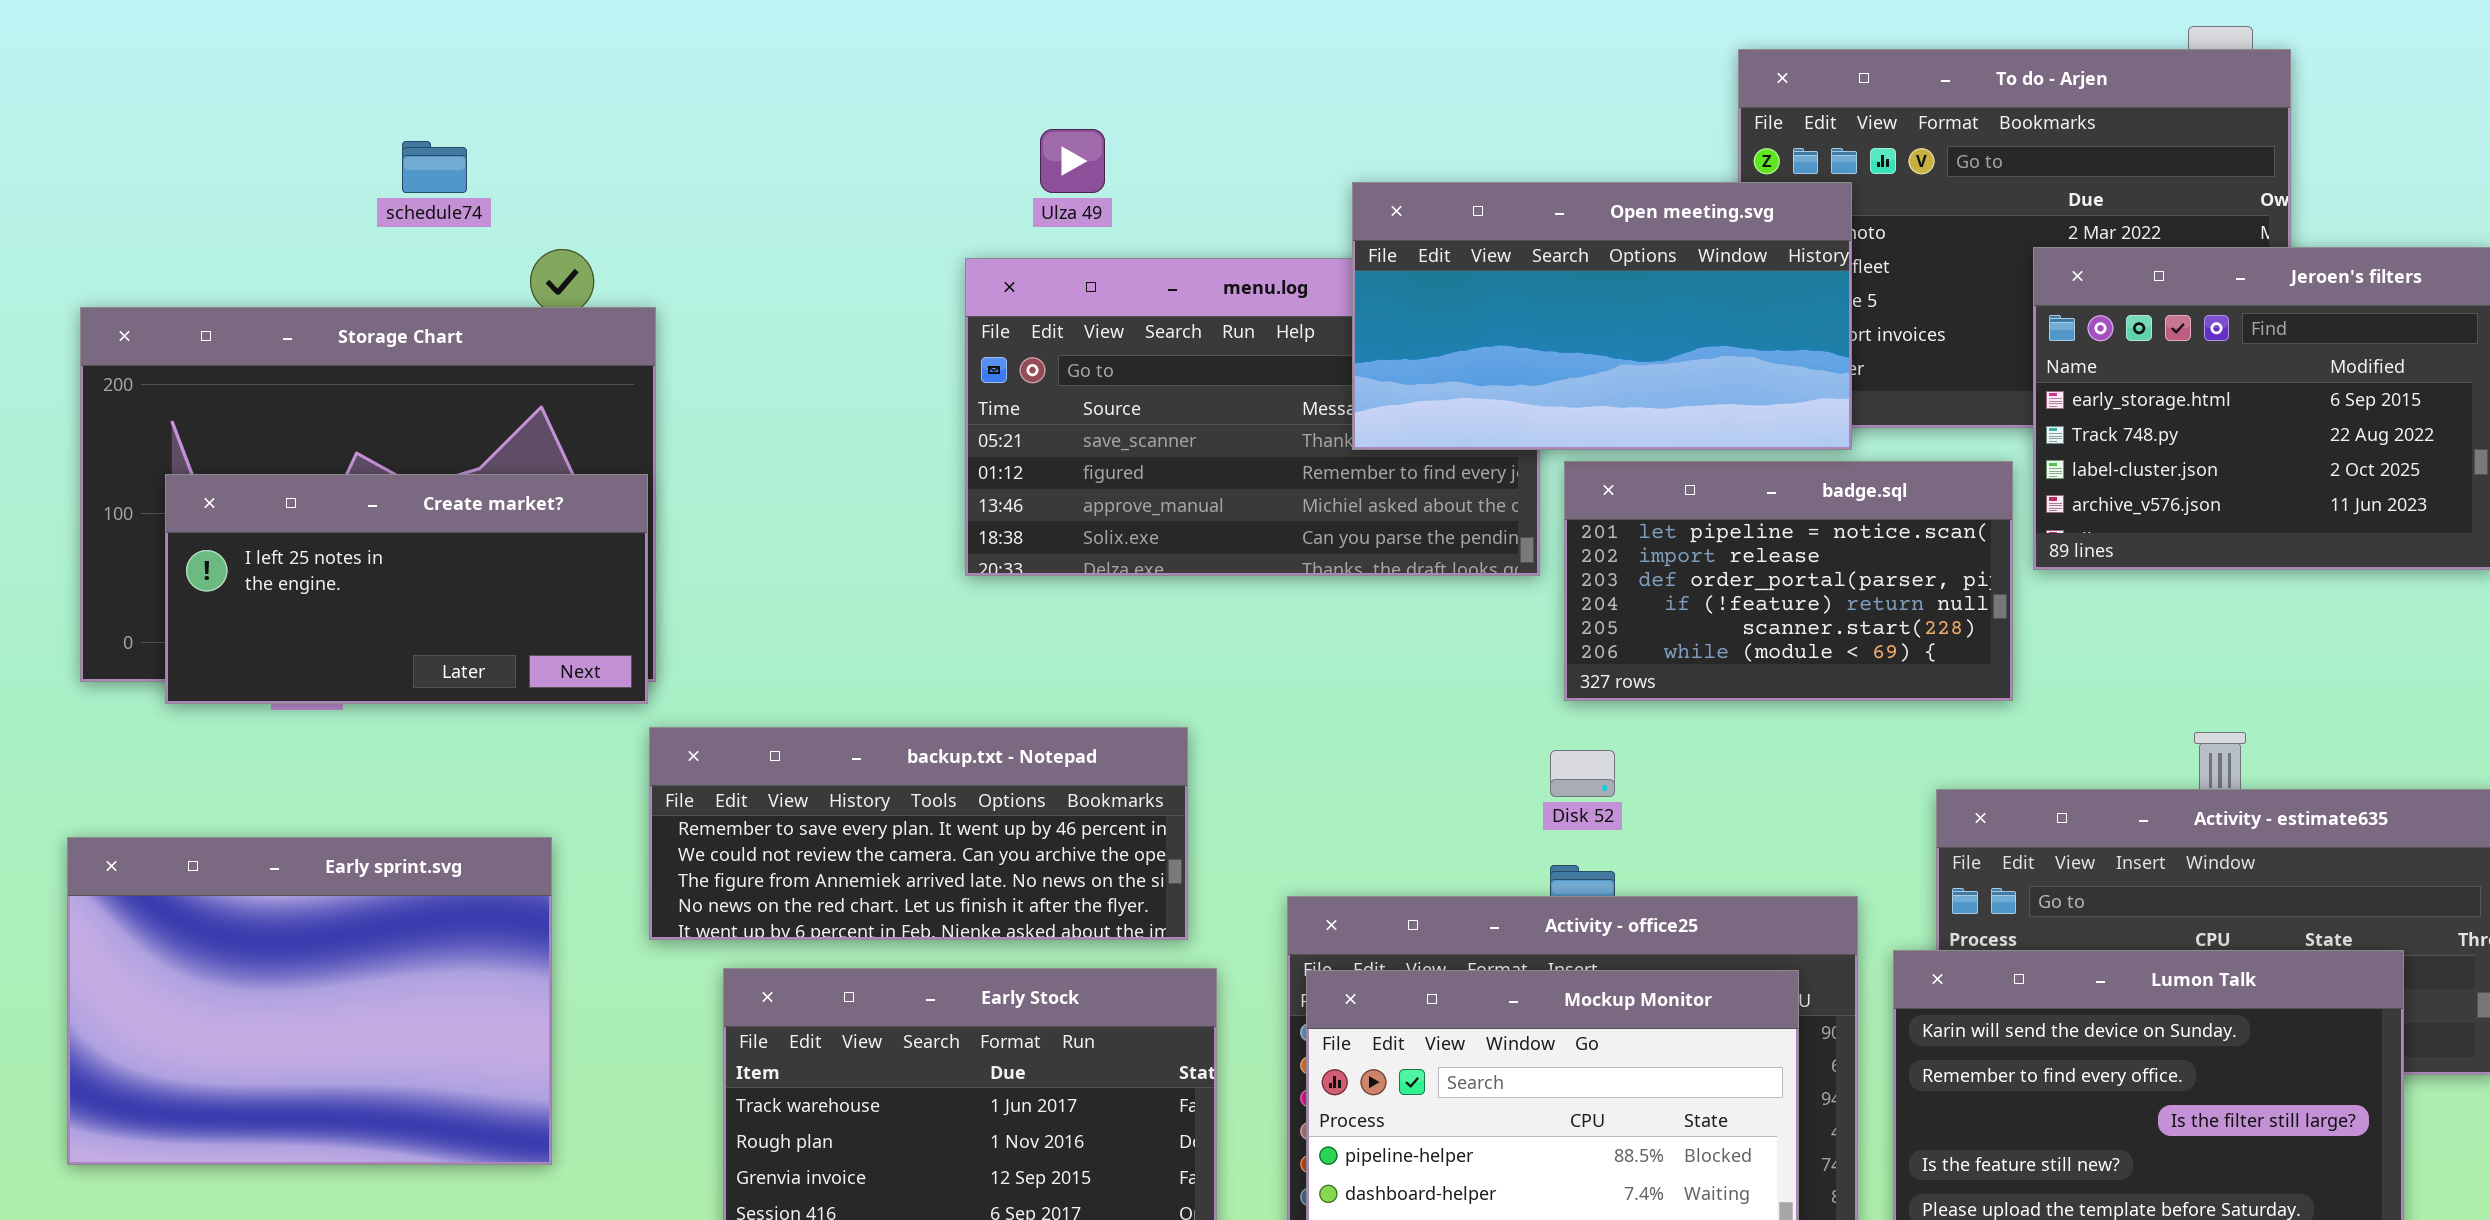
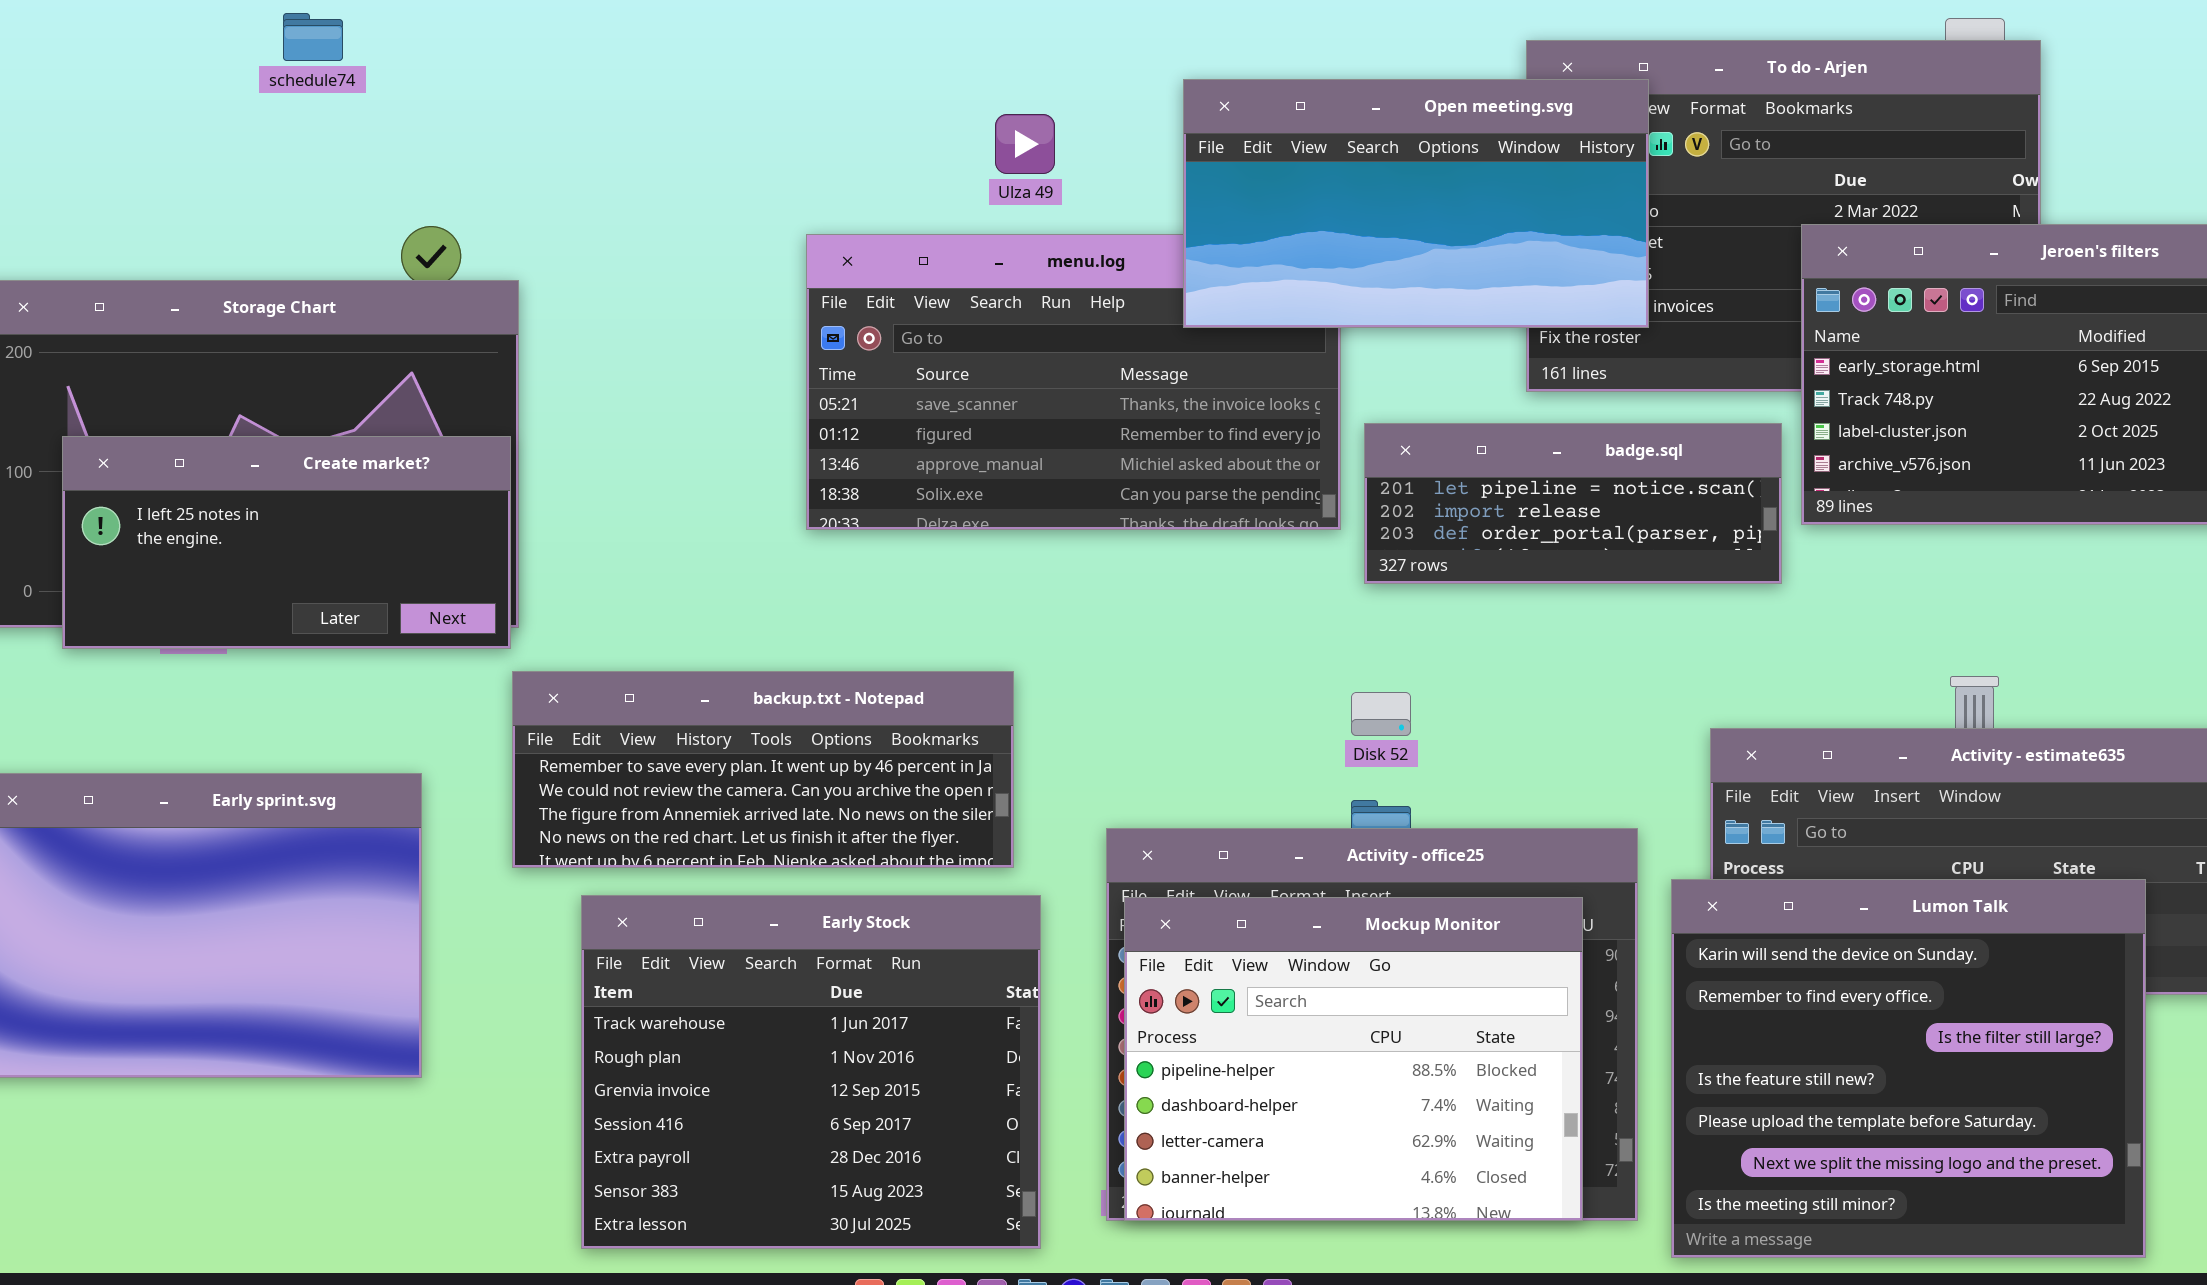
Ulza 49: [1040,129,1105,193] -> [995,114,1055,174], moved
schedule74: [402,141,467,193] -> [283,13,343,61], moved
Open meeting.svg: [1352,182,1852,450] -> [1183,79,1649,328], moved
badge.sql: [1564,461,2013,701] -> [1364,423,1782,584], resized

